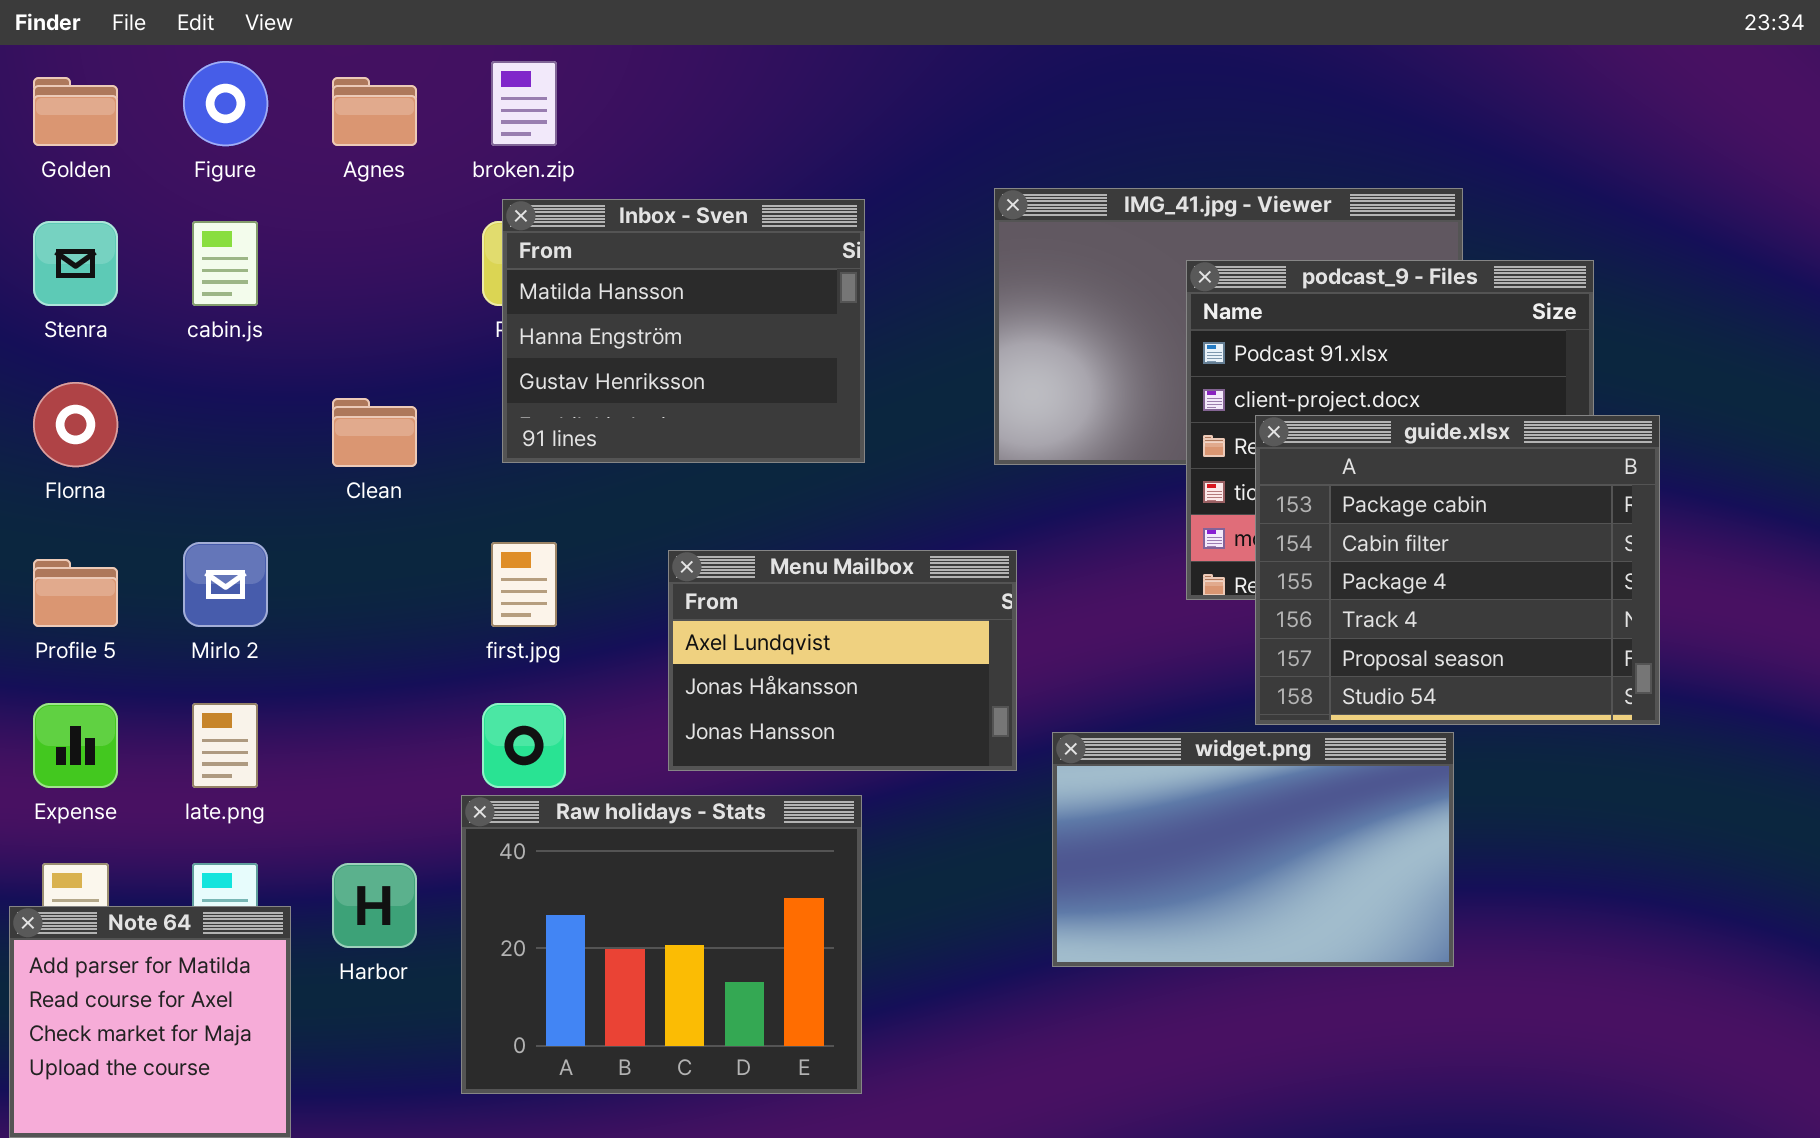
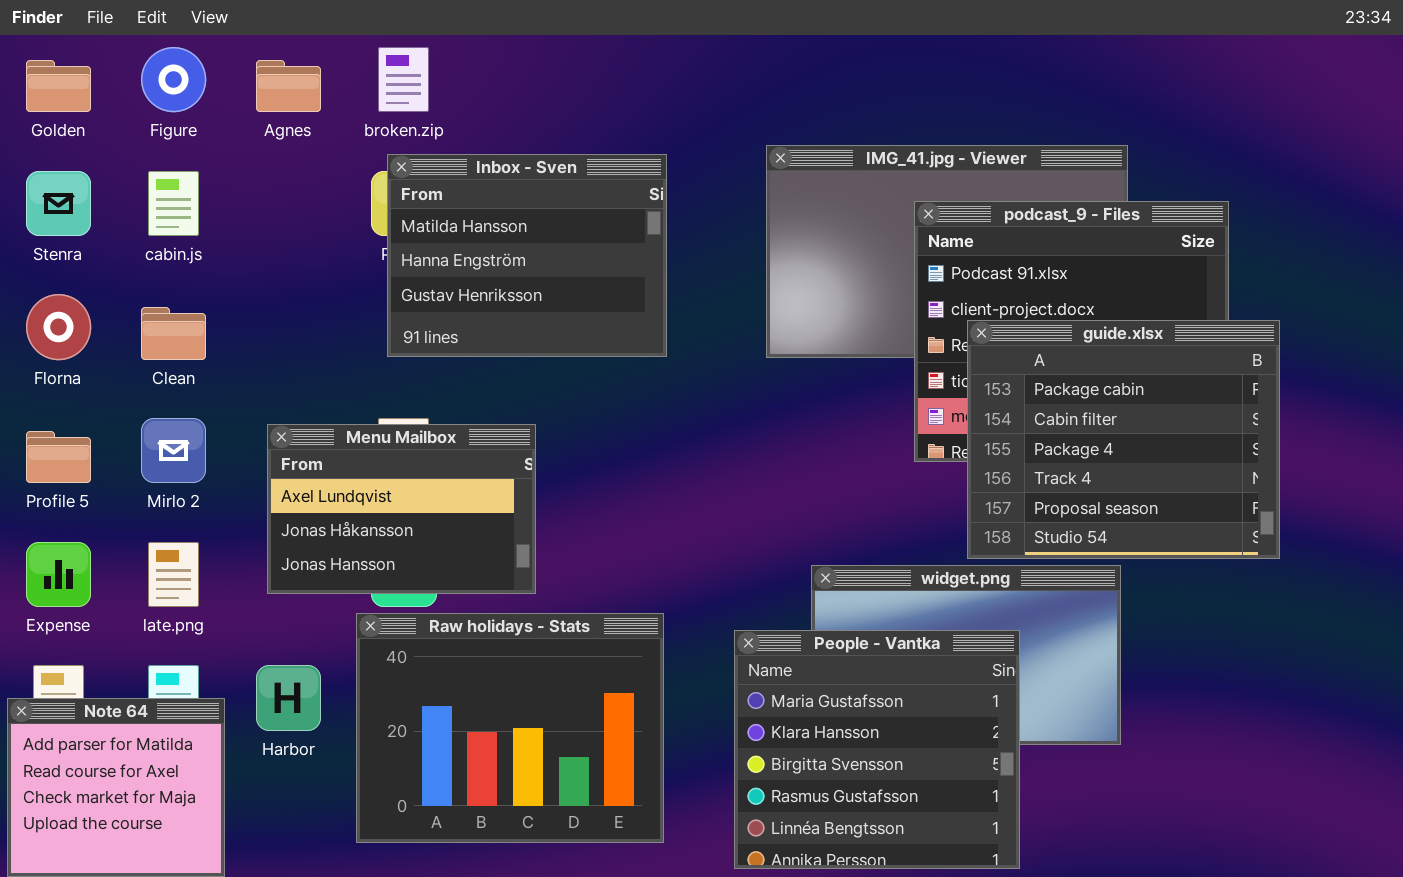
Clean: [332,398,417,467] -> [141,307,206,360], moved
Menu Mailbox: [668,550,1017,771] -> [267,424,536,594], moved
People - Vantka: none -> [734,630,1020,869], opened

